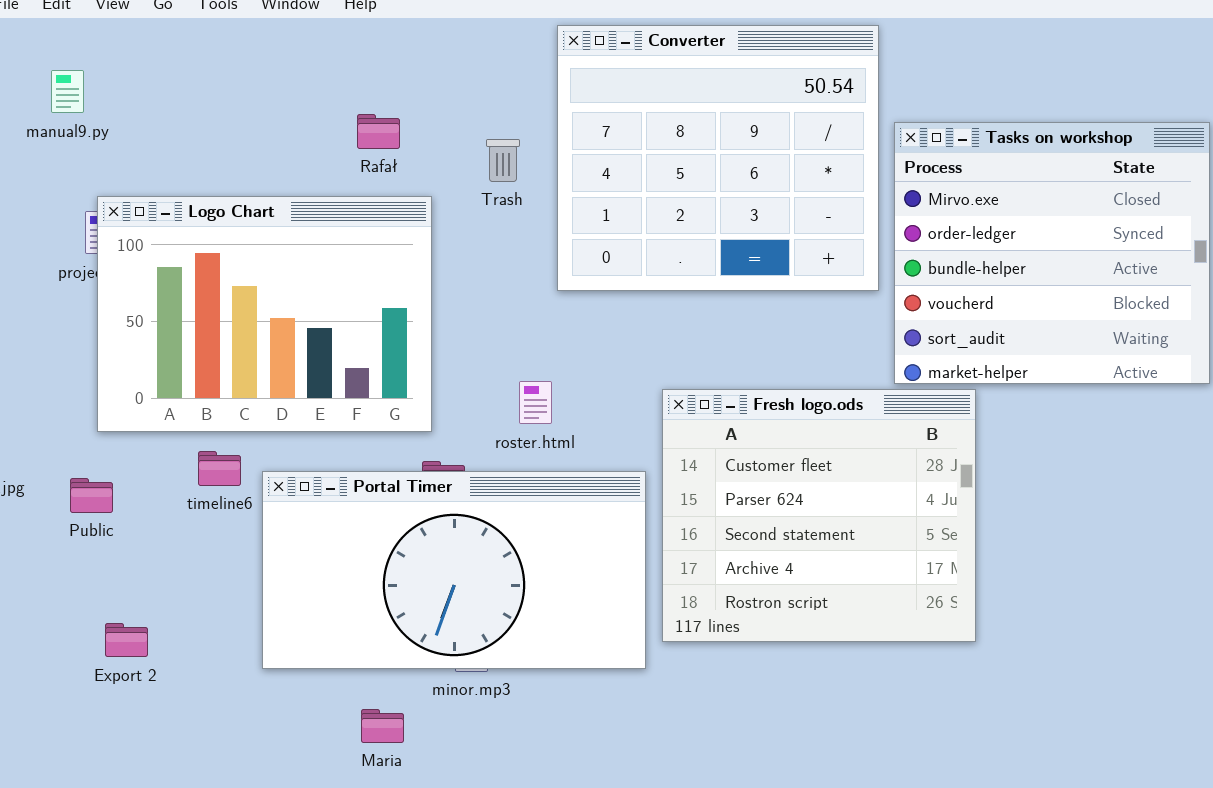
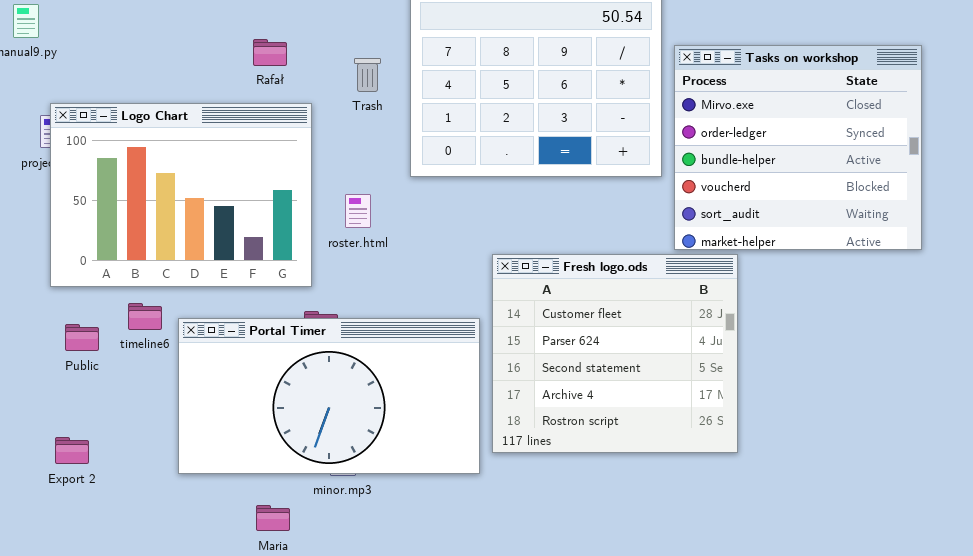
roster.html: [519,381,552,424] -> [345,194,371,228], moved
Public: [70,478,113,513] -> [65,324,99,351], moved

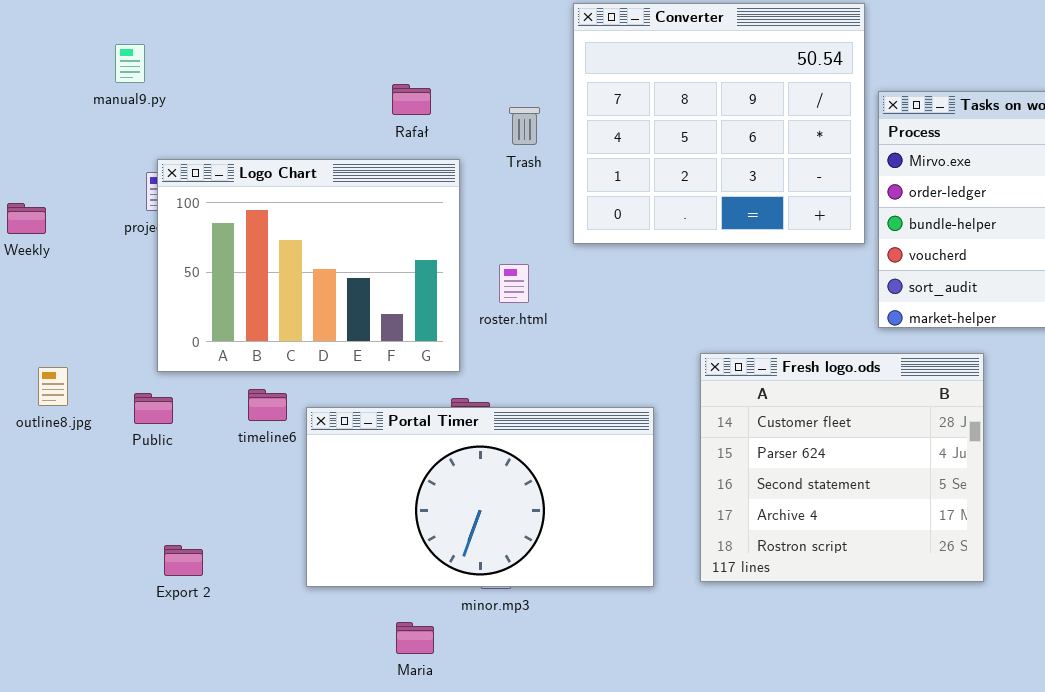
Fresh logo.ods: [492,254,738,453] -> [700,353,984,582], moved
Public: [65,324,99,351] -> [134,393,173,424], moved

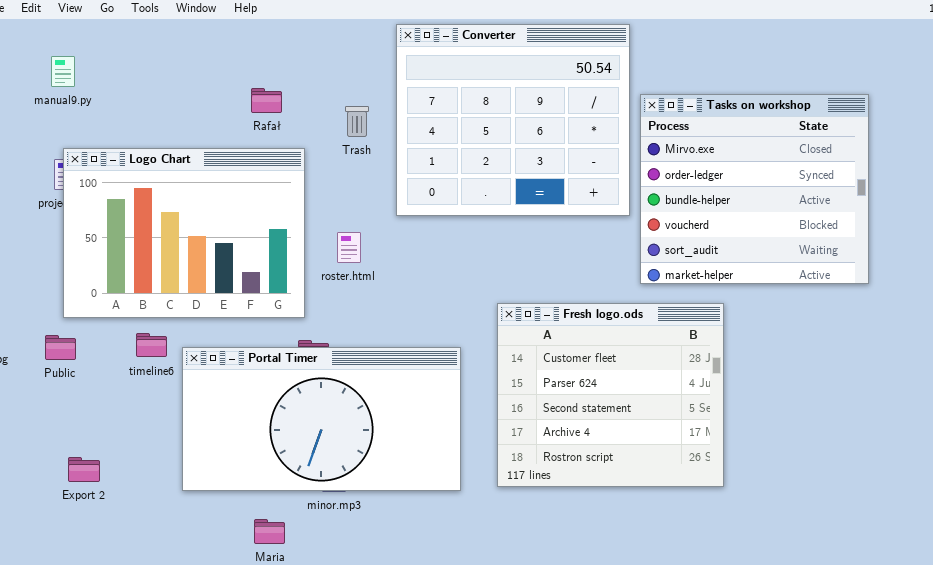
manual9.py: [115,44,145,83] -> [51,56,75,87], moved

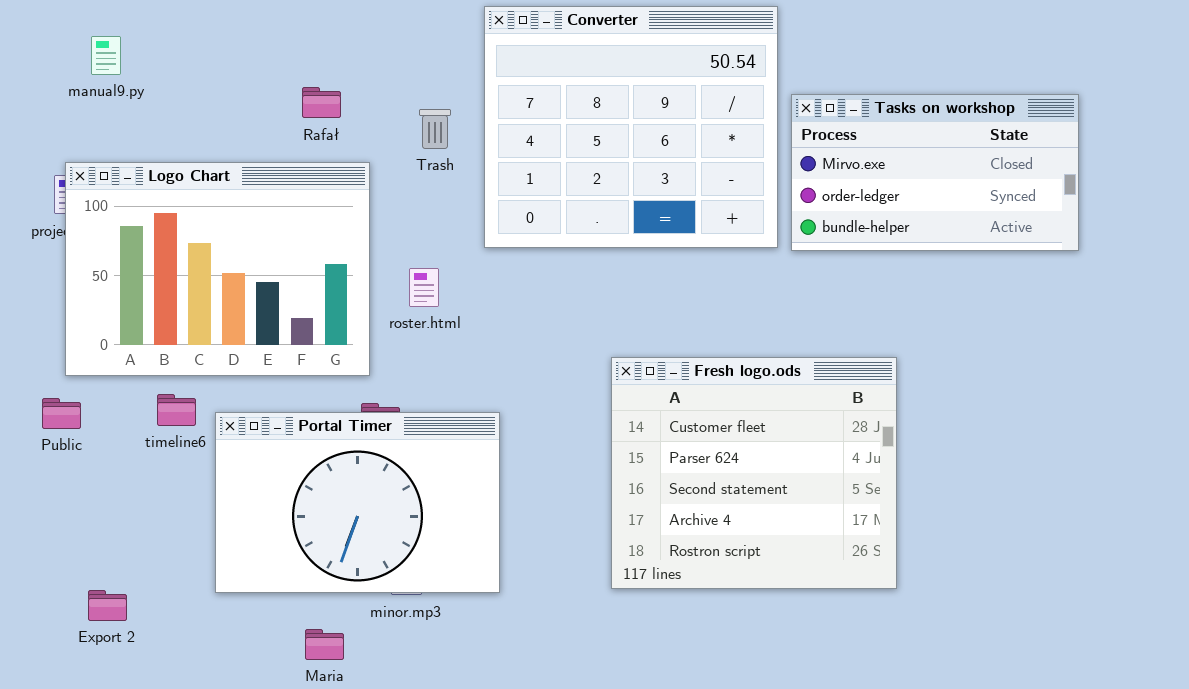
manual9.py: [51,56,75,87] -> [91,36,121,75], moved
Tasks on workshop: [640,94,869,284] -> [791,94,1079,251], resized
Portal Timer: [182,347,461,491] -> [215,412,500,593], resized
Export 2: [68,457,100,482] -> [88,590,127,621], moved

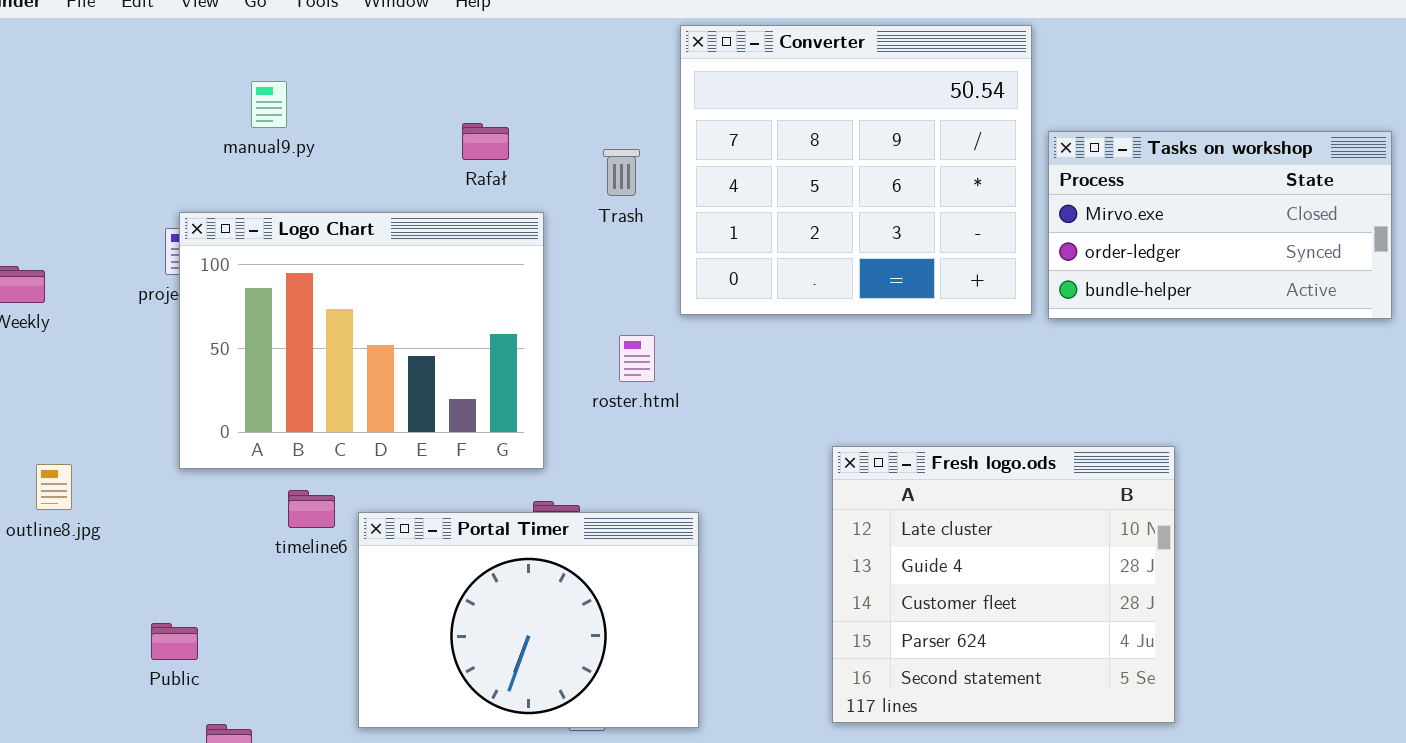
manual9.py: [91,36,121,75] -> [251,81,287,128], moved
roster.html: [409,268,439,307] -> [619,335,655,382], moved
Fresh logo.ods: [611,357,897,589] -> [832,446,1175,723], scrolled up 2 rows
Public: [42,398,81,429] -> [151,623,198,660], moved

